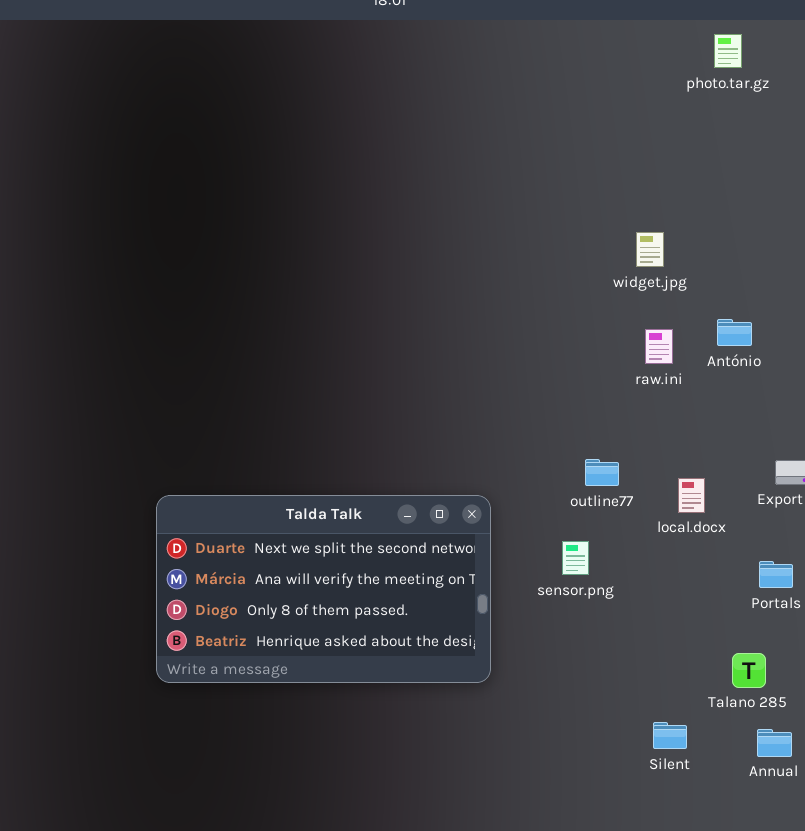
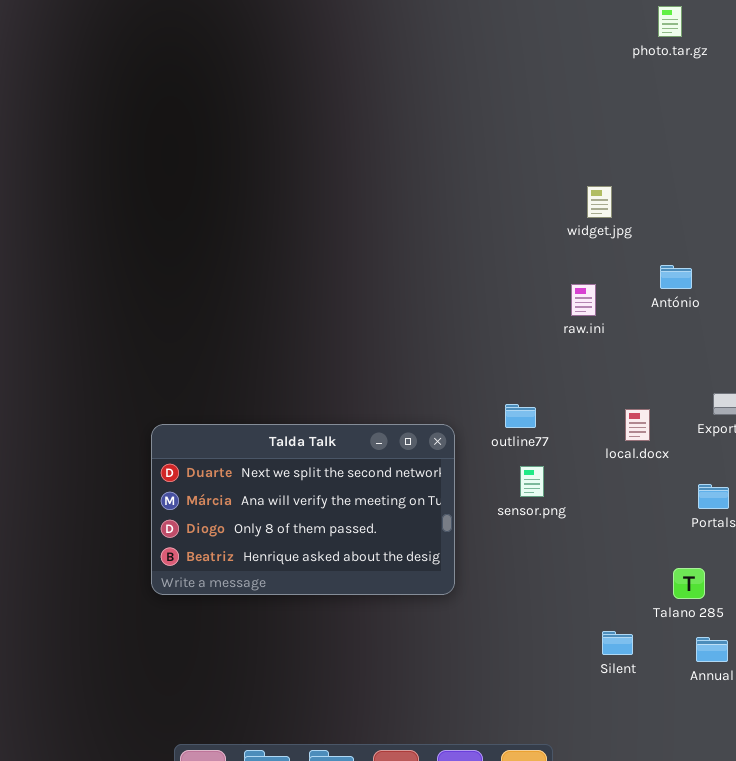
raw.ini: [645,329,673,364] -> [571,284,596,316], moved
outline77: [585,459,619,486] -> [505,404,536,428], moved

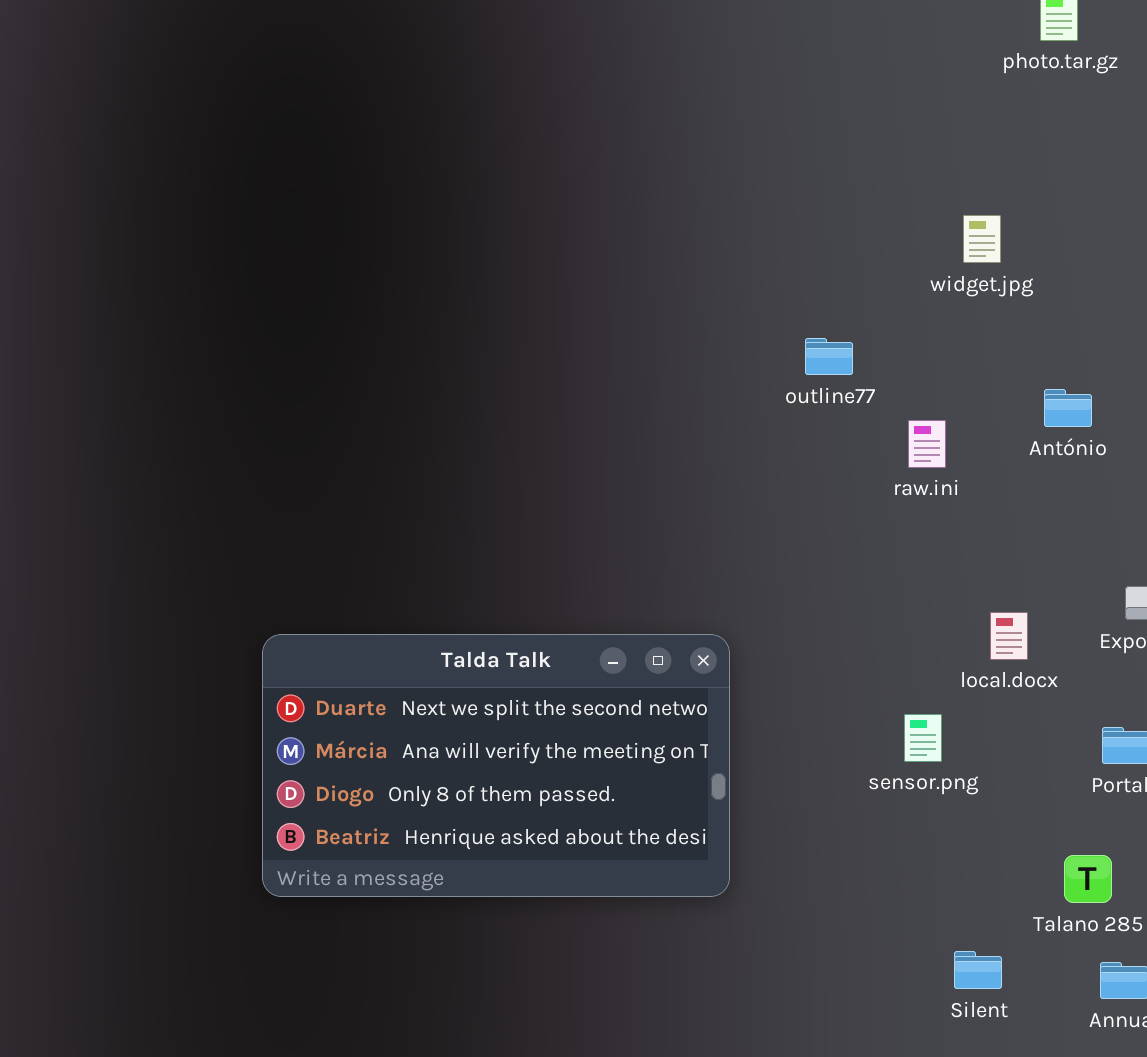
widget.jpg: [587,186,612,218] -> [963,215,1001,263], moved
outline77: [505,404,536,428] -> [805,338,853,375], moved
sensor.png: [520,466,544,497] -> [904,714,942,762], moved

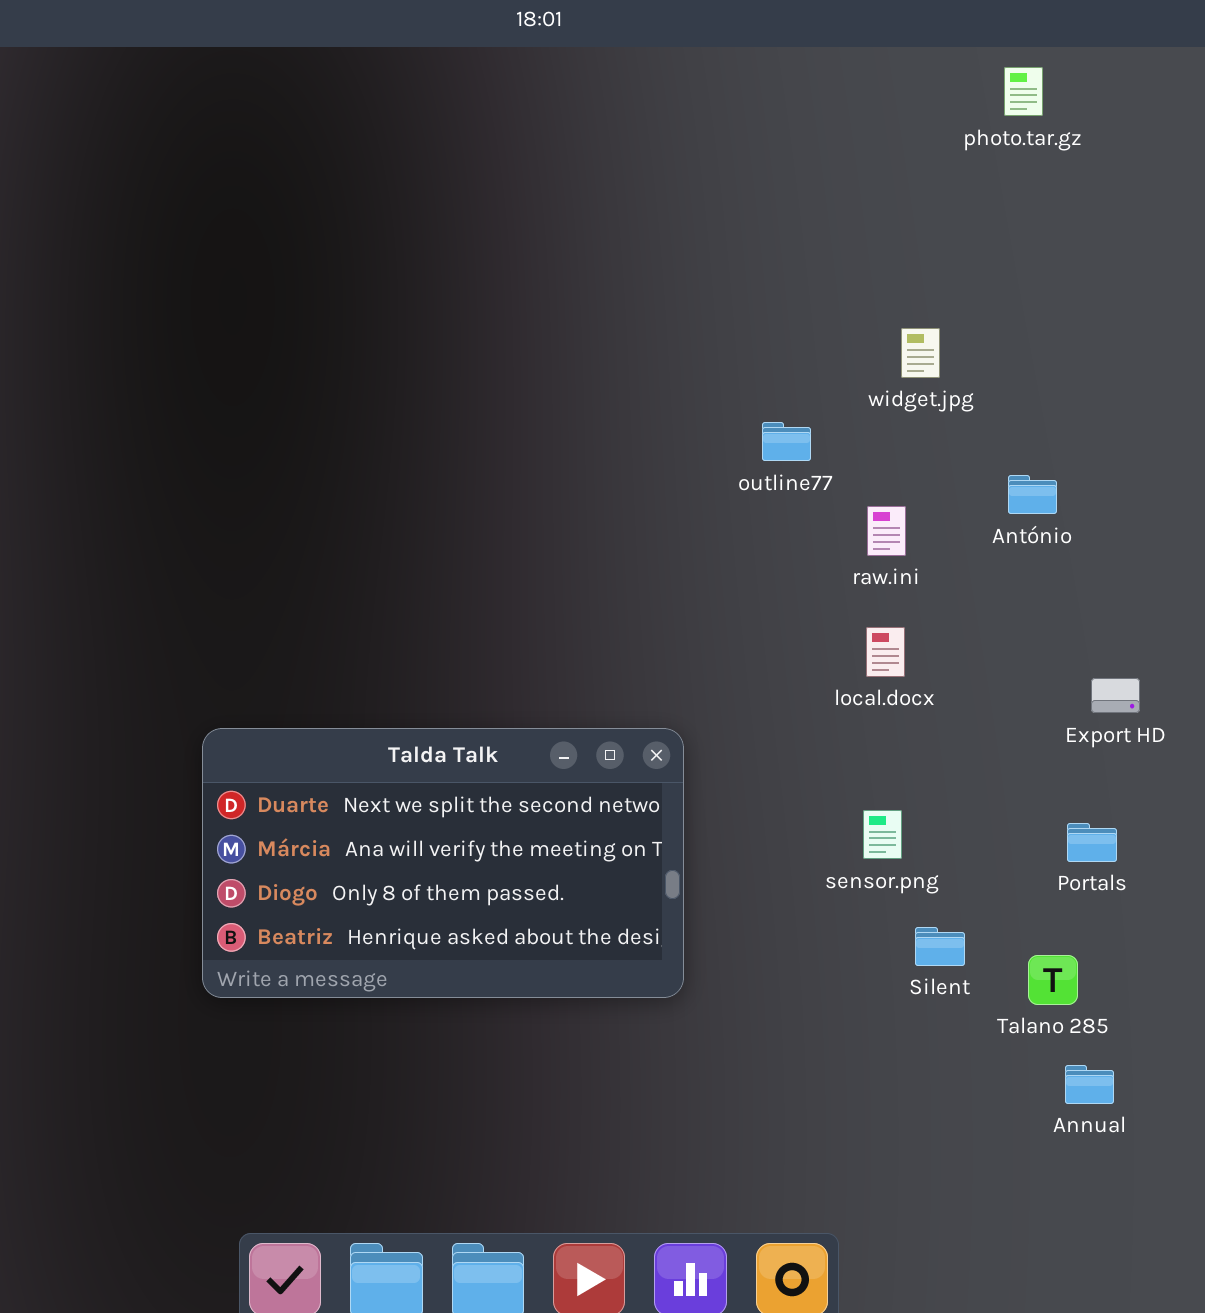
widget.jpg: [963,215,1001,263] -> [901,328,940,378], moved
local.docx: [990,612,1028,660] -> [866,627,905,677], moved
Silent: [954,951,1002,989] -> [915,927,965,966], moved

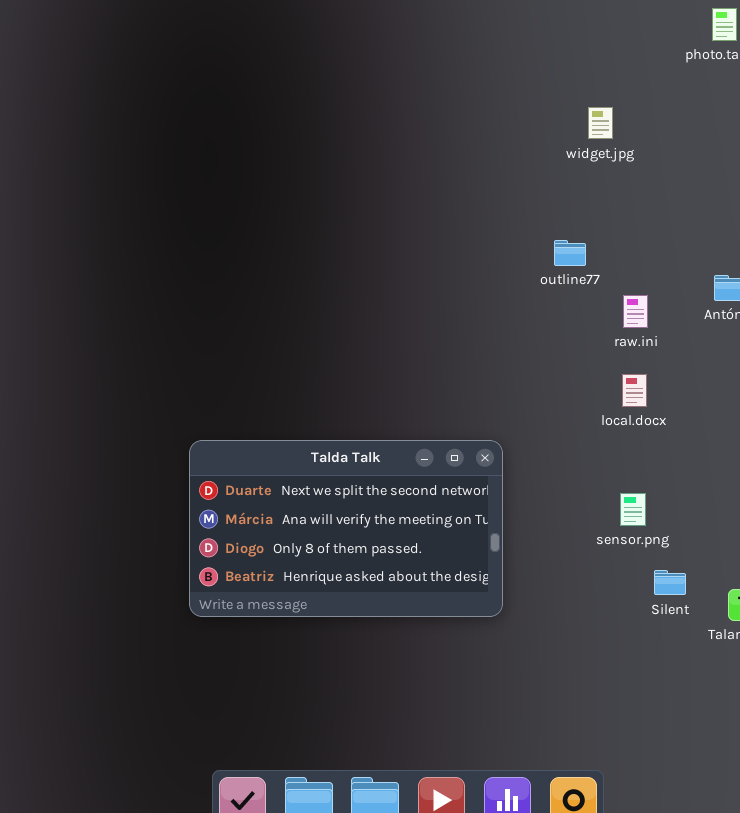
widget.jpg: [901,328,940,378] -> [588,107,613,139], moved

